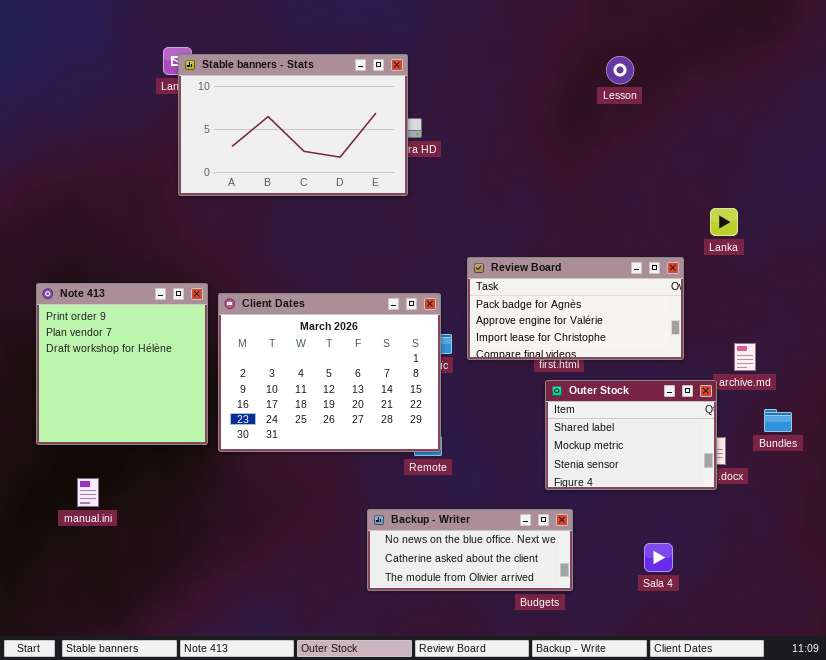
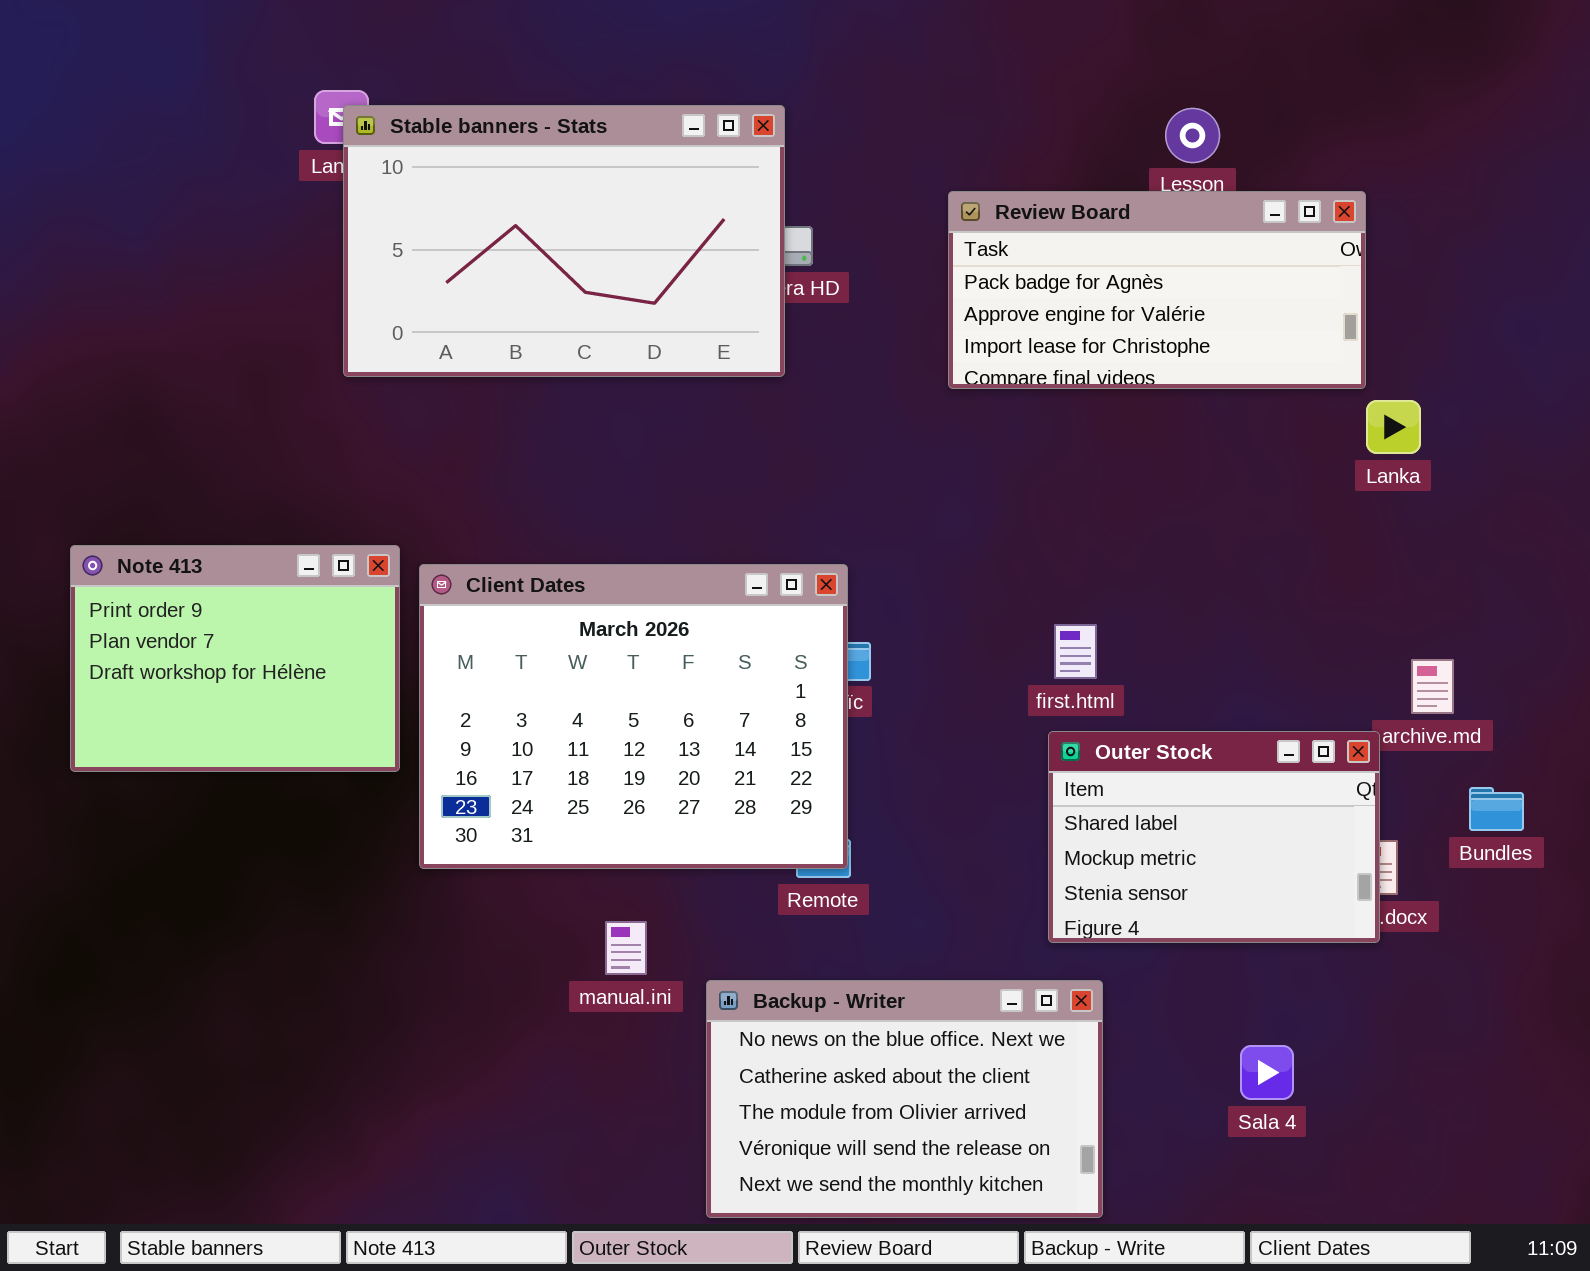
Review Board: [467,257,684,360] -> [948,191,1366,389], moved
Note 413: [36,283,208,445] -> [70,545,400,772], resized
manual.ini: [77,478,99,507] -> [605,921,647,975], moved
Backup - Writer: [367,509,573,591] -> [706,980,1103,1218], resized

